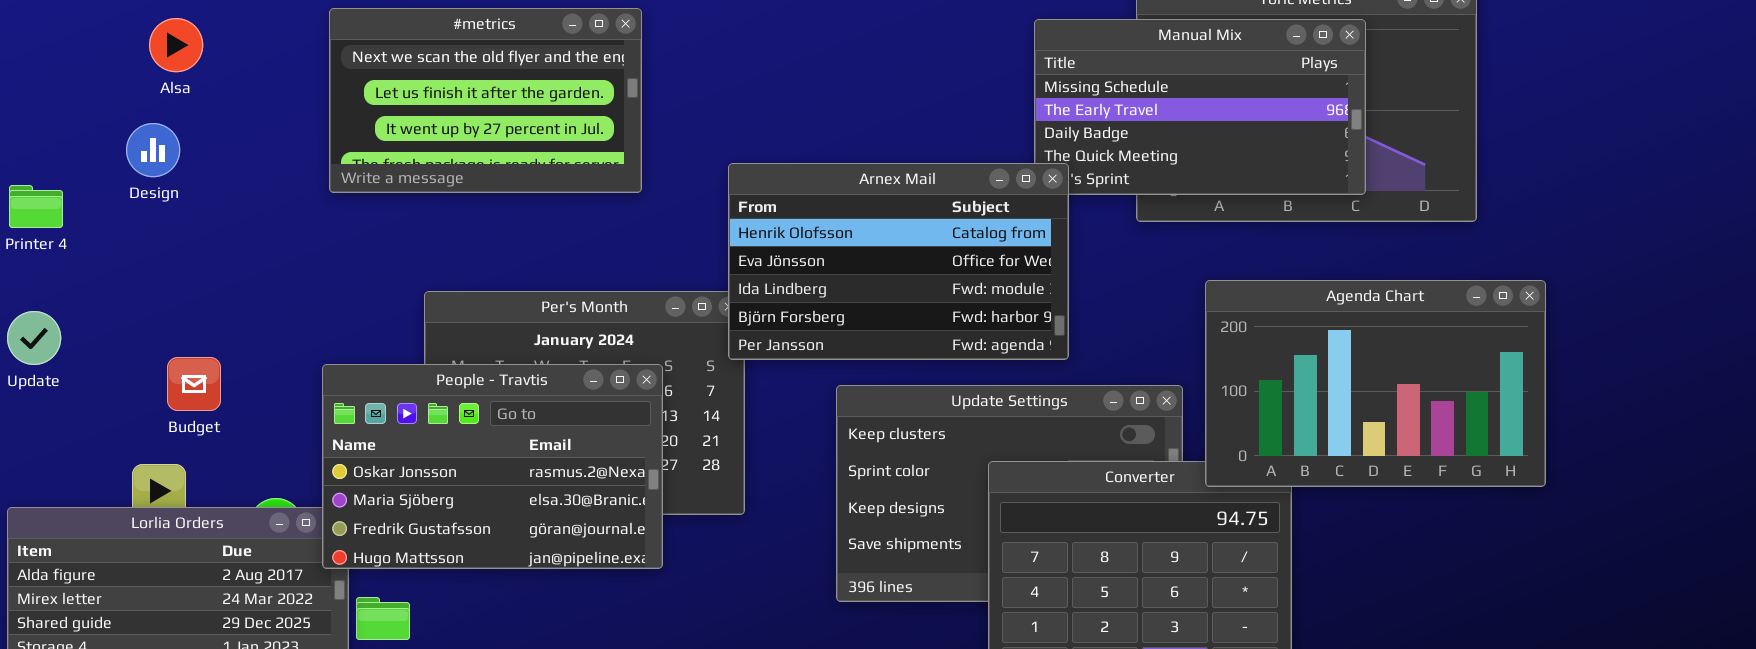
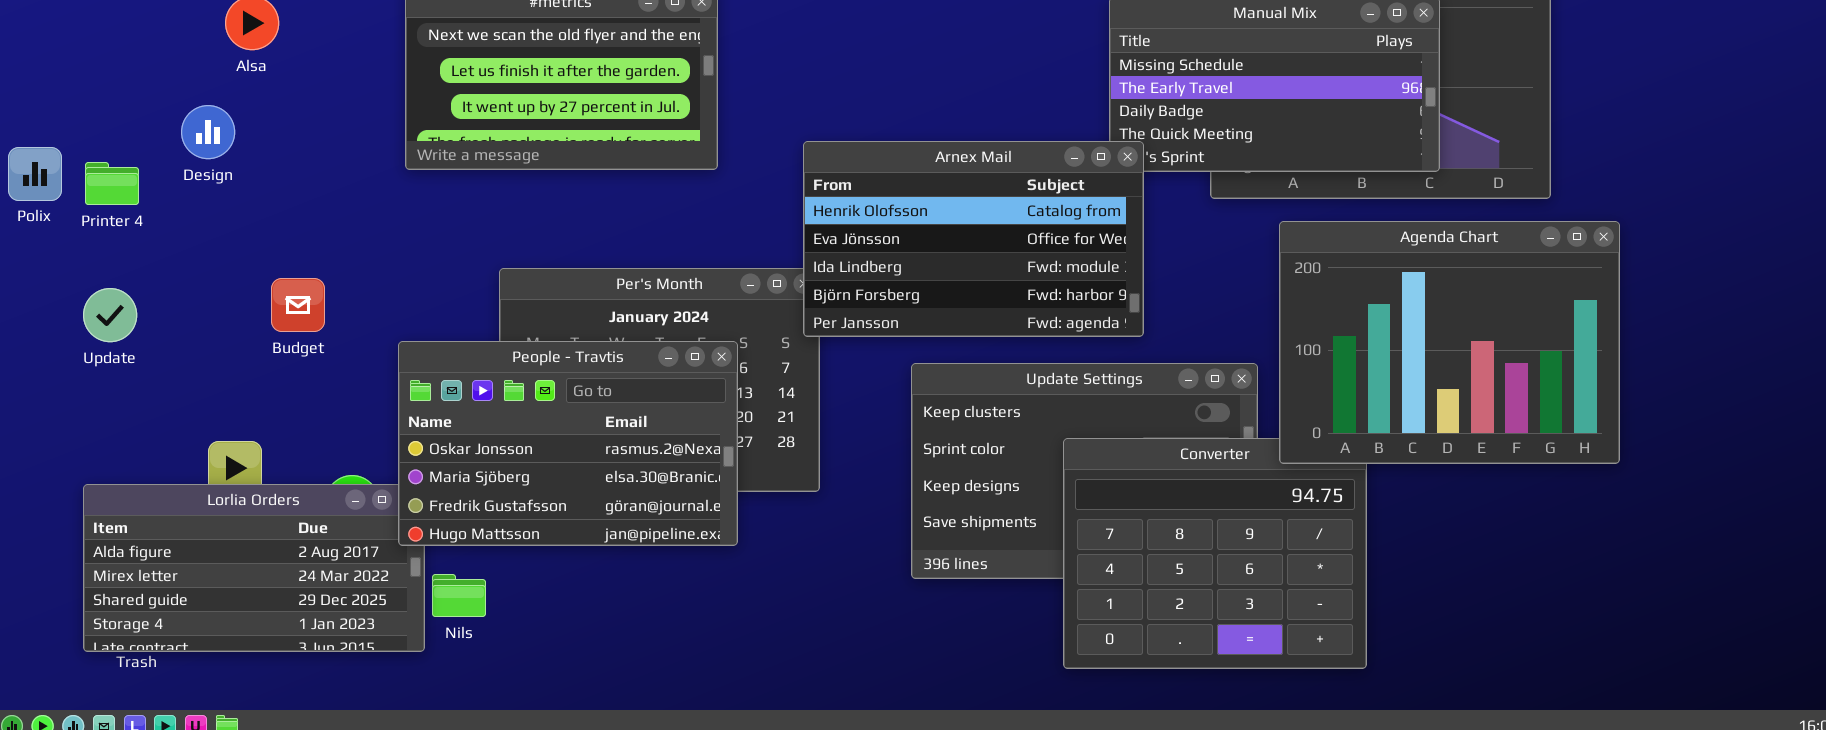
Design: [126,123,180,177] -> [181,105,235,159], moved
Agenda Chart: [1205,280,1546,487] -> [1279,221,1620,464], resized
Budget: [167,357,221,411] -> [271,278,325,332], moved

